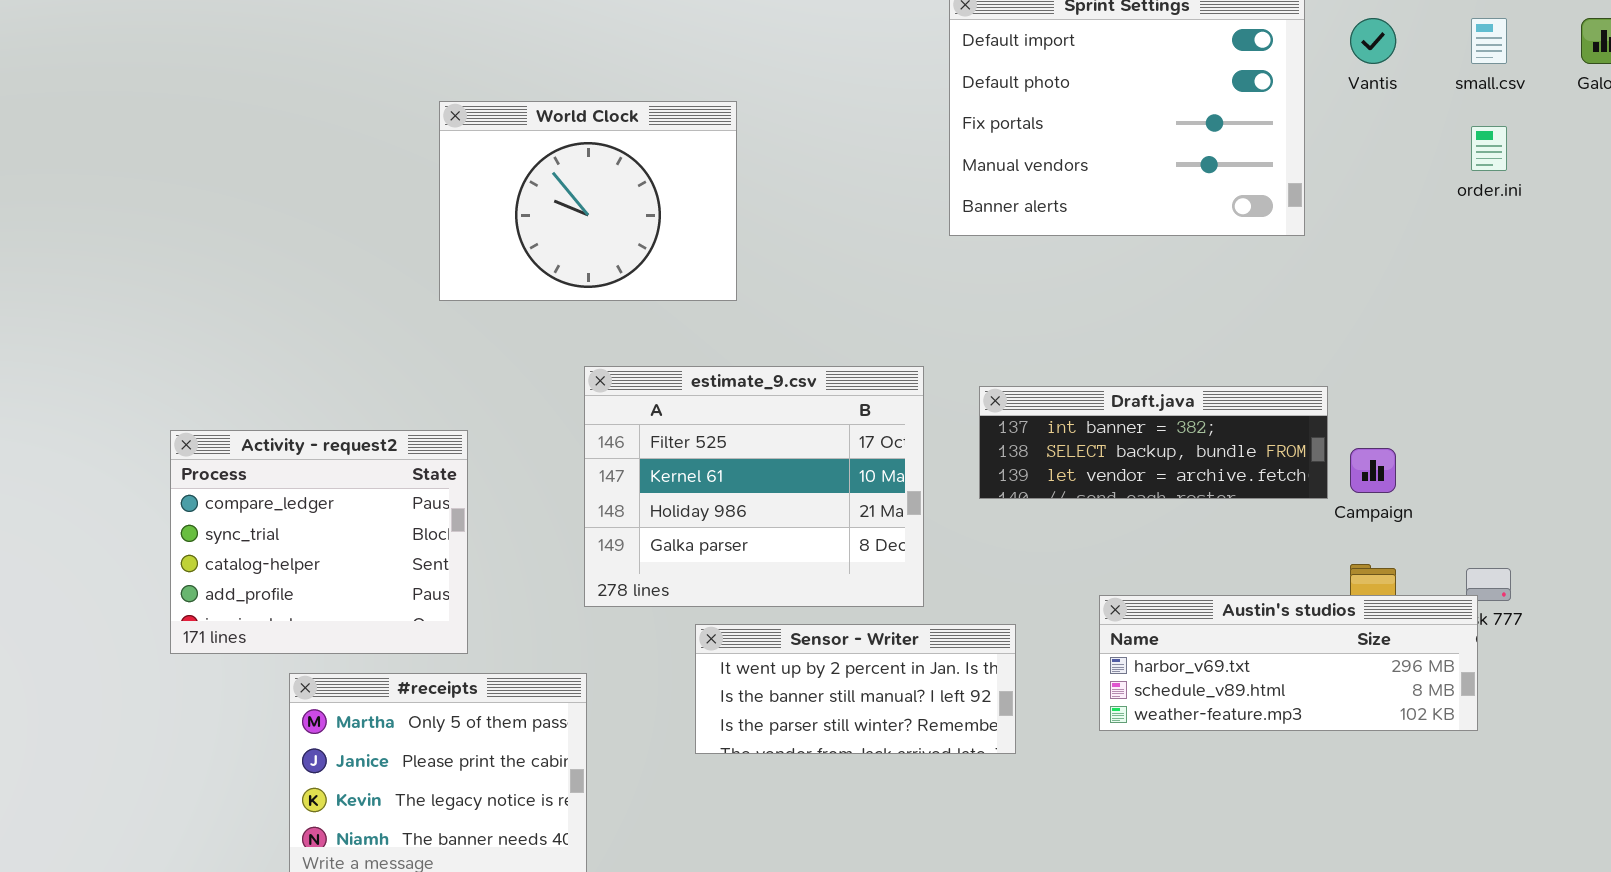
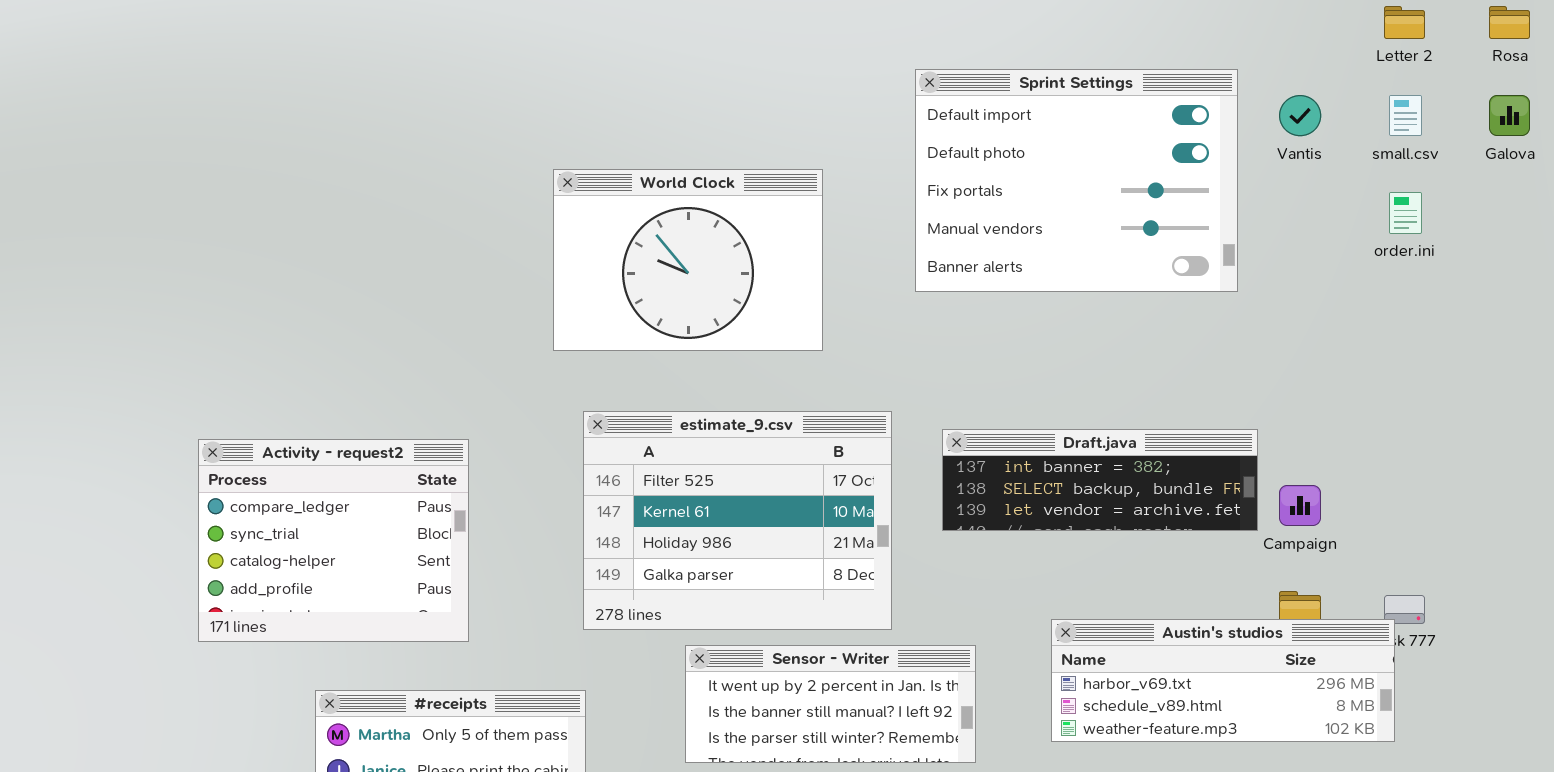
World Clock: [439,101,737,301] -> [553,169,823,351], moved
Activity - request2: [170,430,468,654] -> [198,439,469,642], moved

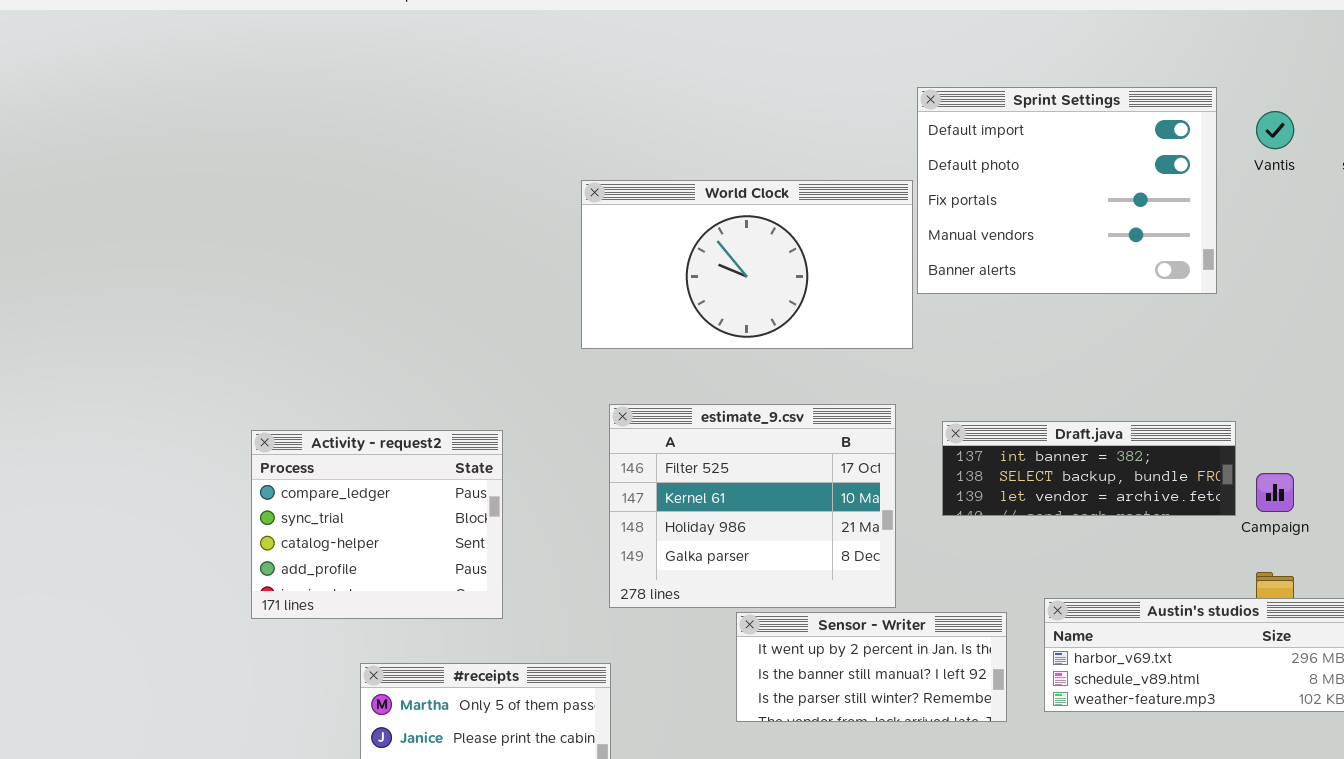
World Clock: [553,169,823,351] -> [581,180,913,349], resized
Sensor - Writer: [685,645,976,763] -> [736,612,1007,722], moved

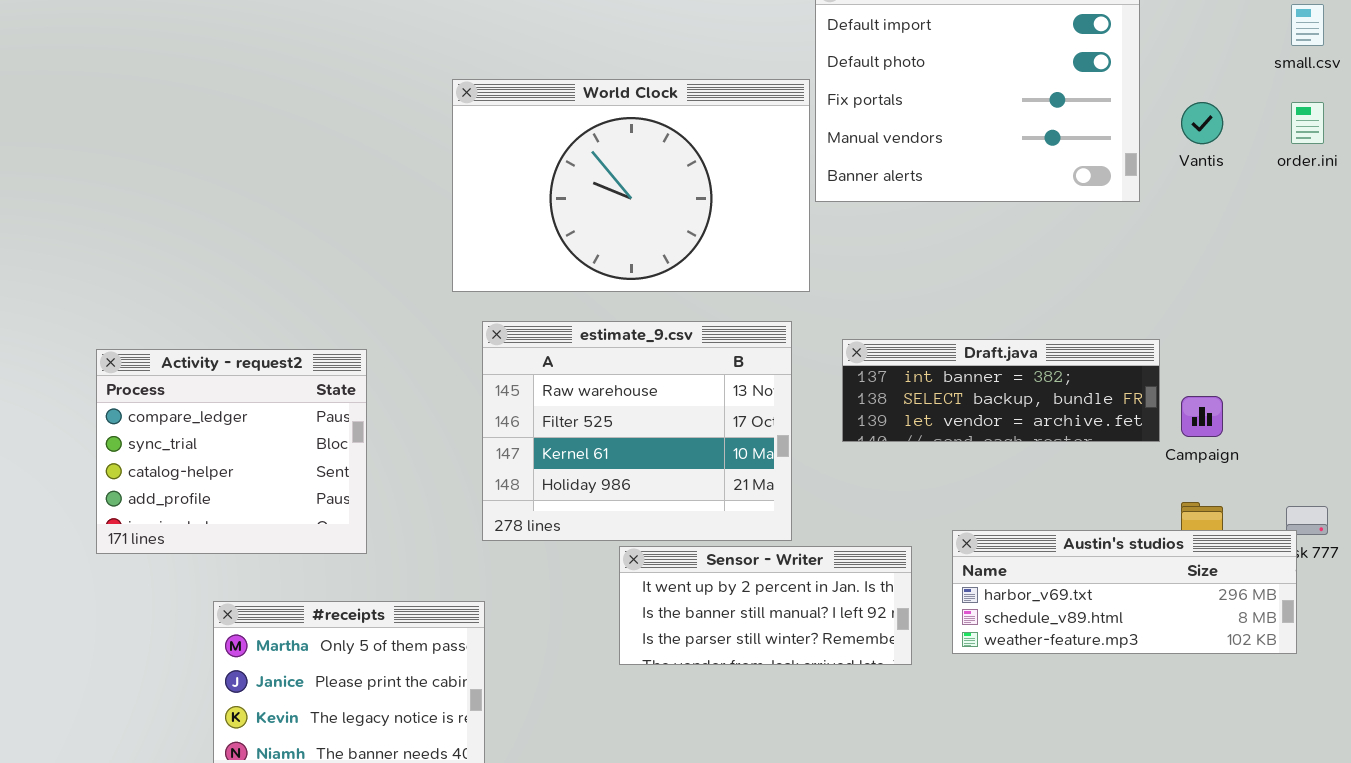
Vantis: [1256,111,1294,149] -> [1181,102,1223,144], moved
World Clock: [581,180,913,349] -> [452,79,810,292], resized
estimate_9.csv: [609,404,896,608] -> [482,321,792,541], scrolled up 1 row

